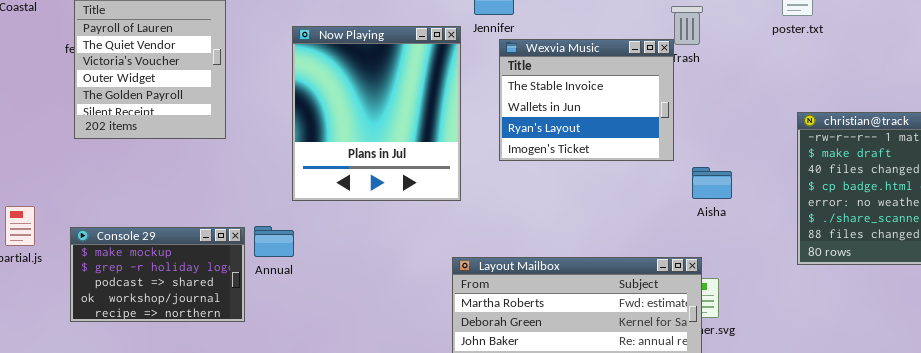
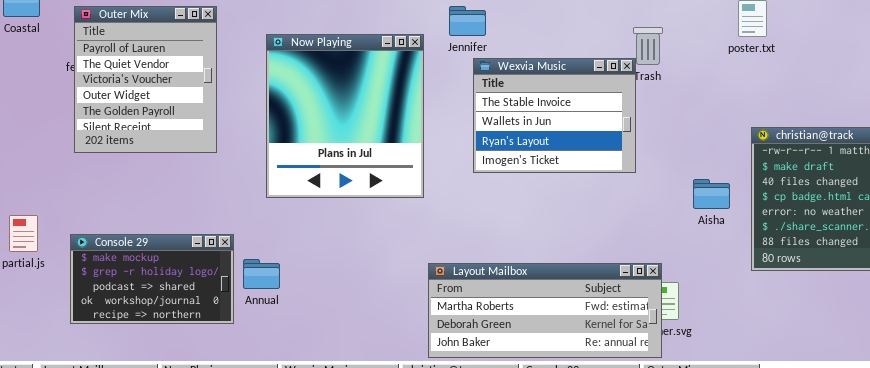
Now Playing: [292,26,461,201] -> [266,34,424,198], moved
Aisha: [692,167,732,199] -> [693,179,730,209], moved
Annual: [254,226,294,257] -> [243,259,280,289], moved

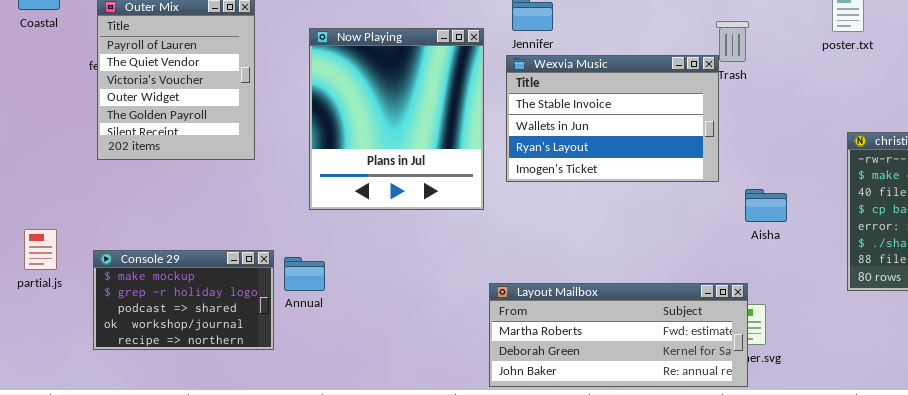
Wexvia Music: [473,58,636,173] -> [506,55,719,182], resized
Aisha: [693,179,730,209] -> [745,189,787,222], moved
Annual: [243,259,280,289] -> [284,257,325,291], moved

